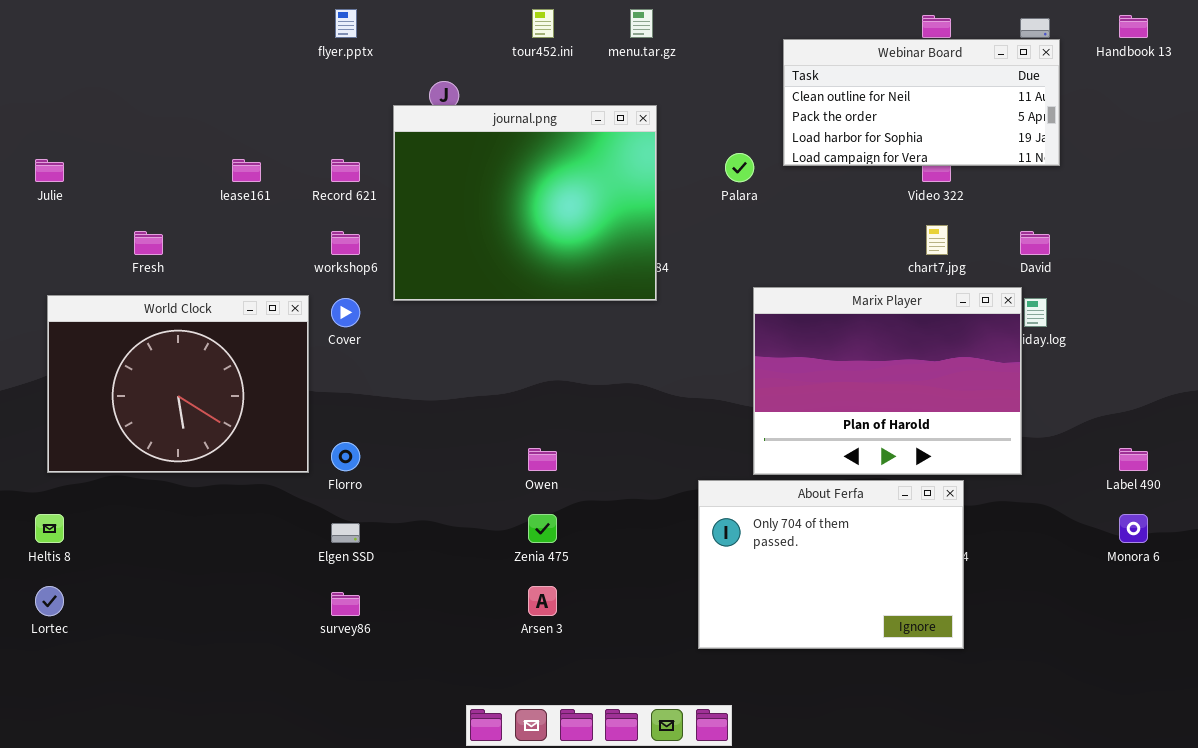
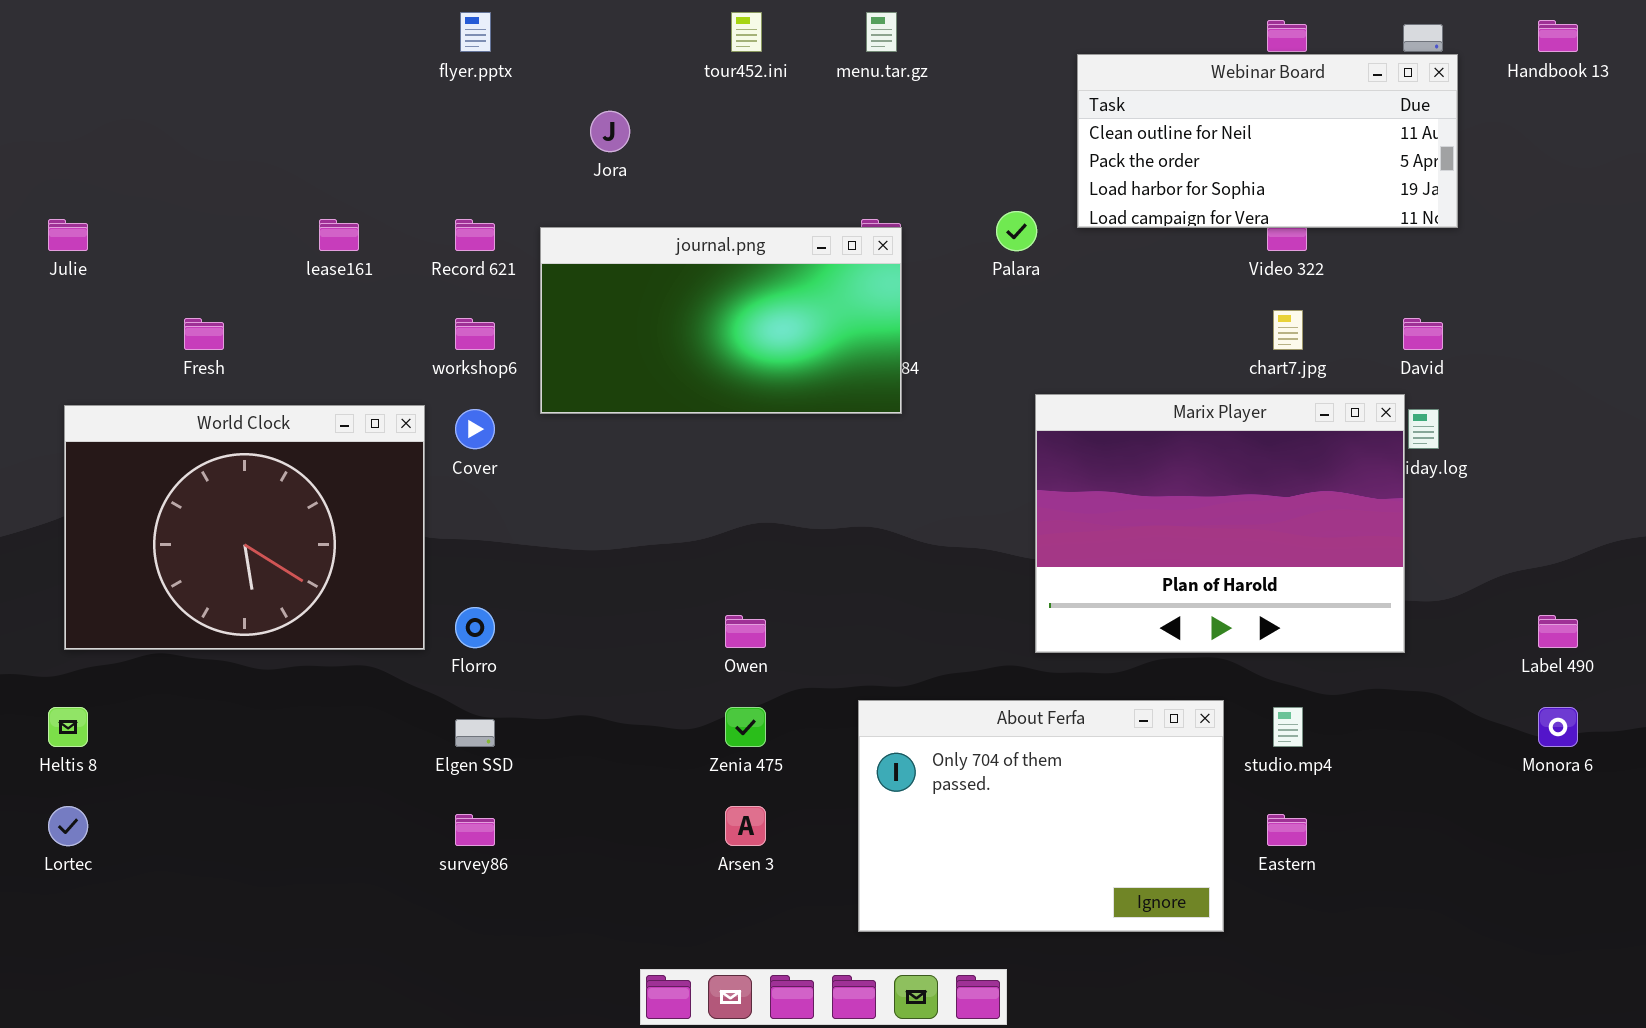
journal.png: [393,105,657,301] -> [540,227,902,414], resized
About Ferfa: [698,480,964,649] -> [858,700,1224,932], moved

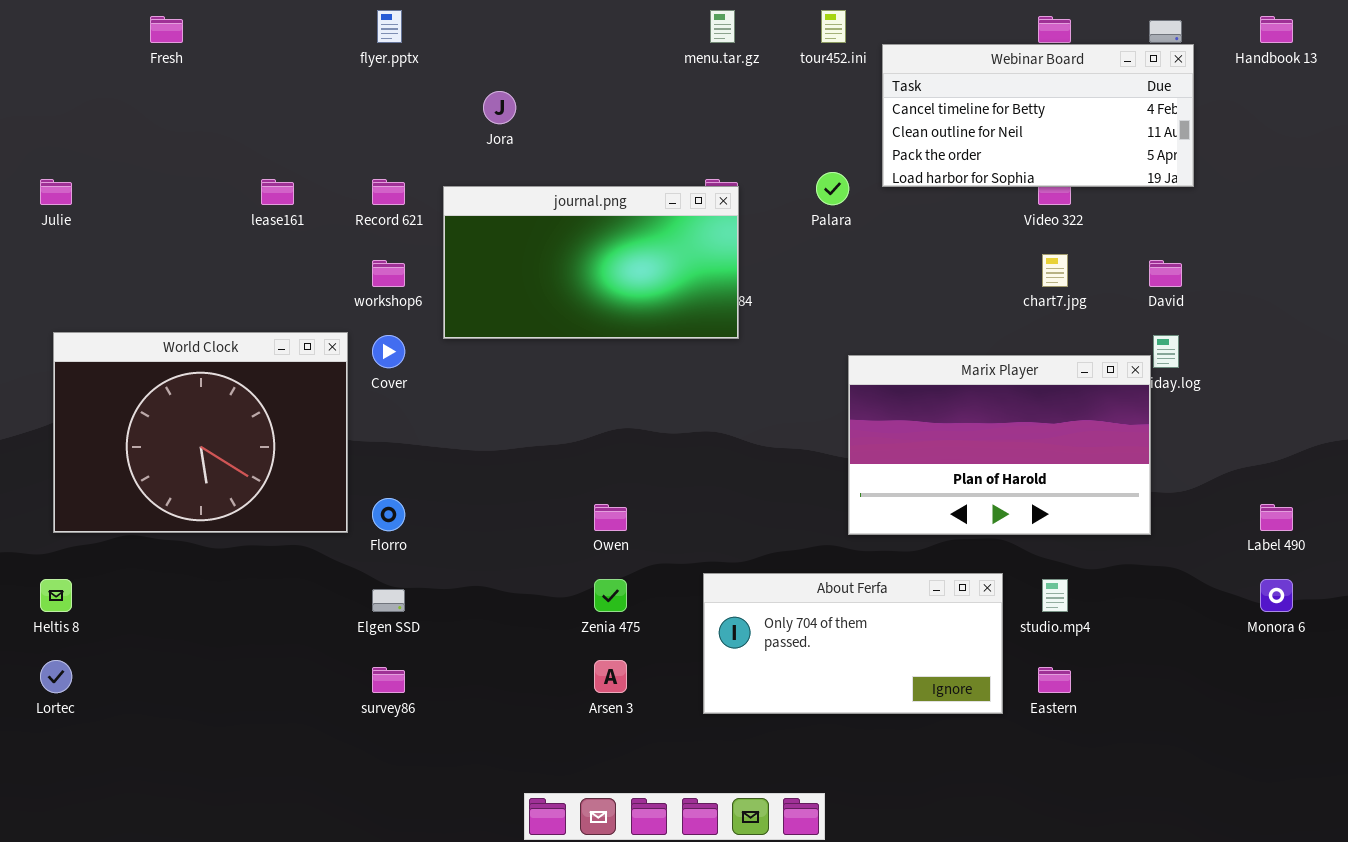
tour452.ini: [731,12,762,52] -> [821,10,846,43], moved
Webinar Board: [1077,54,1458,228] -> [882,44,1194,187], scrolled up 1 row
Fresh: [184,318,224,350] -> [150,16,183,43], moved
Marix Player: [1035,394,1405,653] -> [848,355,1151,535], resized
About Ferfa: [858,700,1224,932] -> [703,573,1003,714], resized

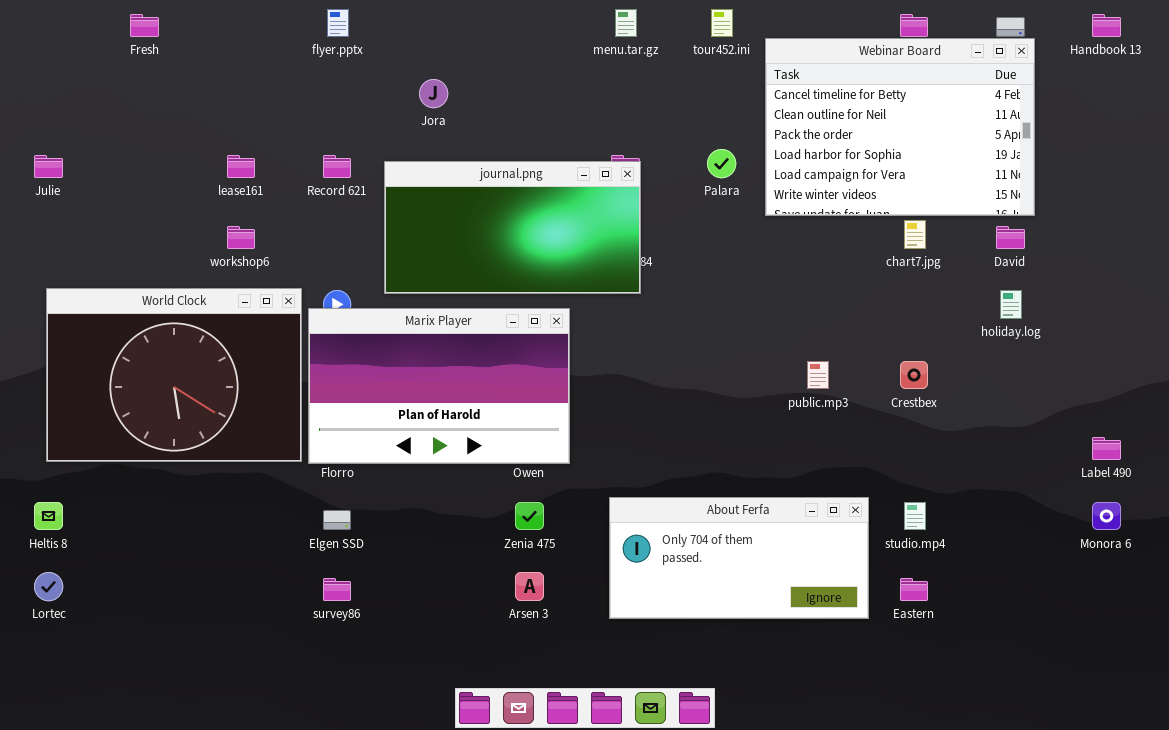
Webinar Board: [882,44,1194,187] -> [765,38,1035,216], resized
workshop6: [372,260,405,287] -> [227,226,255,249], moved
Marix Player: [848,355,1151,535] -> [308,308,570,464], moved

